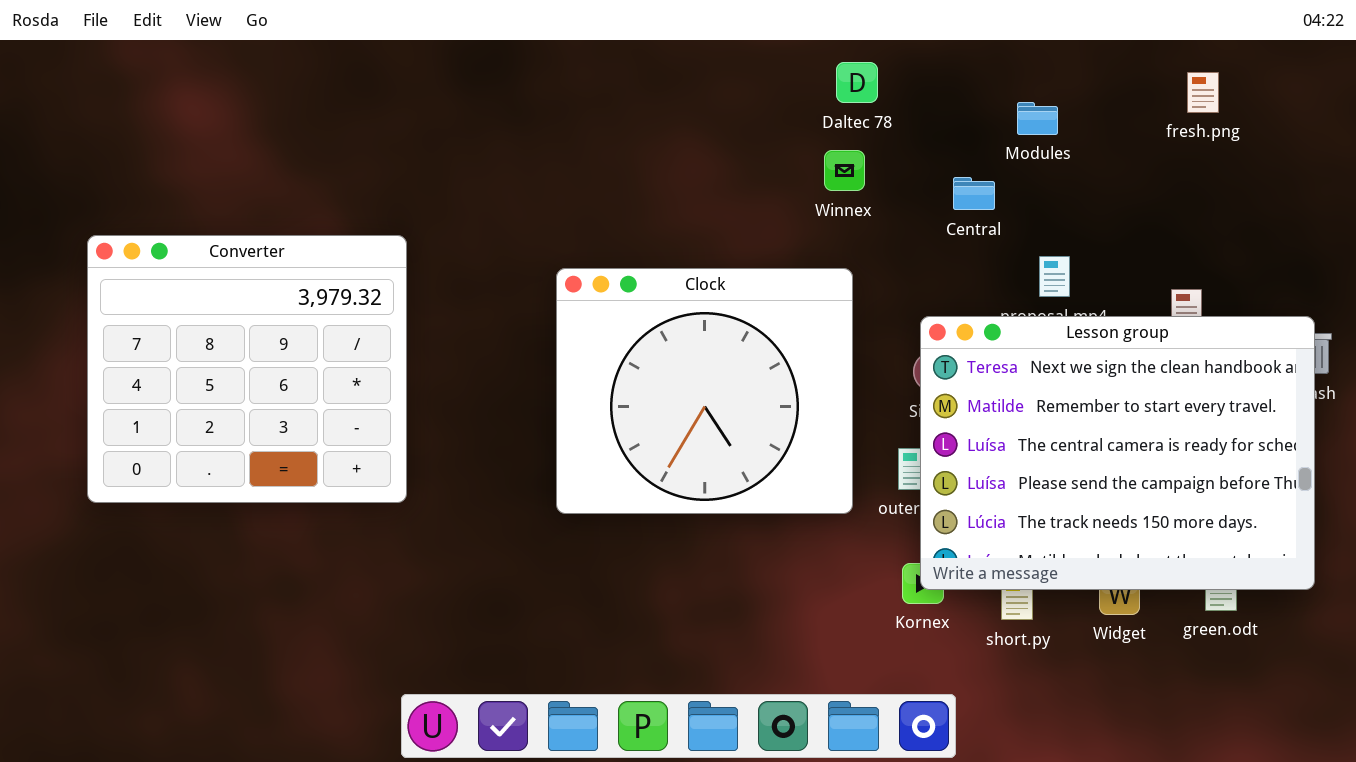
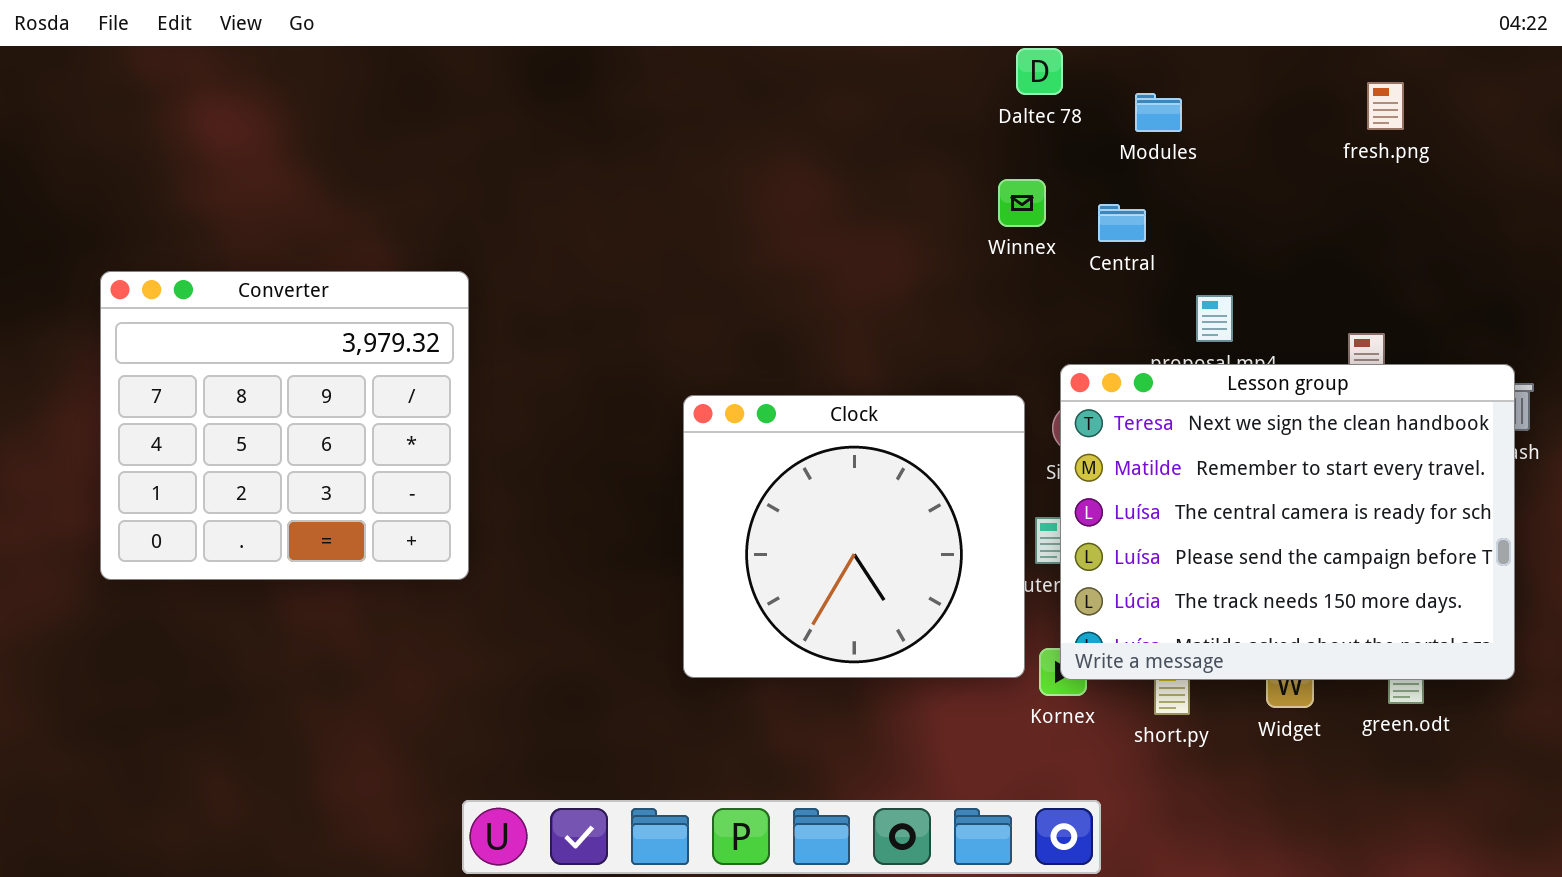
Daltec 78: [836,62,878,103] -> [1016,48,1063,95], moved
Modules: [1017,102,1058,135] -> [1135,93,1182,132], moved
Winnex: [824,150,865,191] -> [998,179,1046,227], moved
Clock: [556,268,853,514] -> [683,395,1025,678], moved

